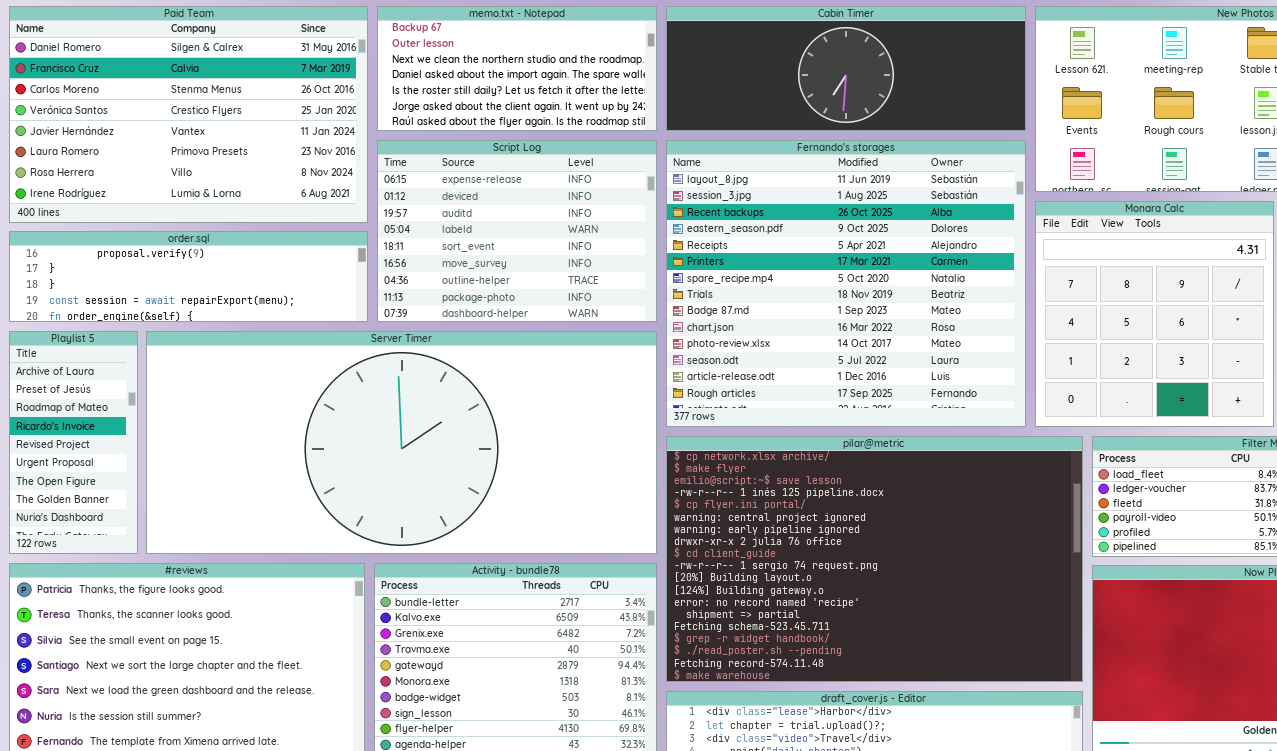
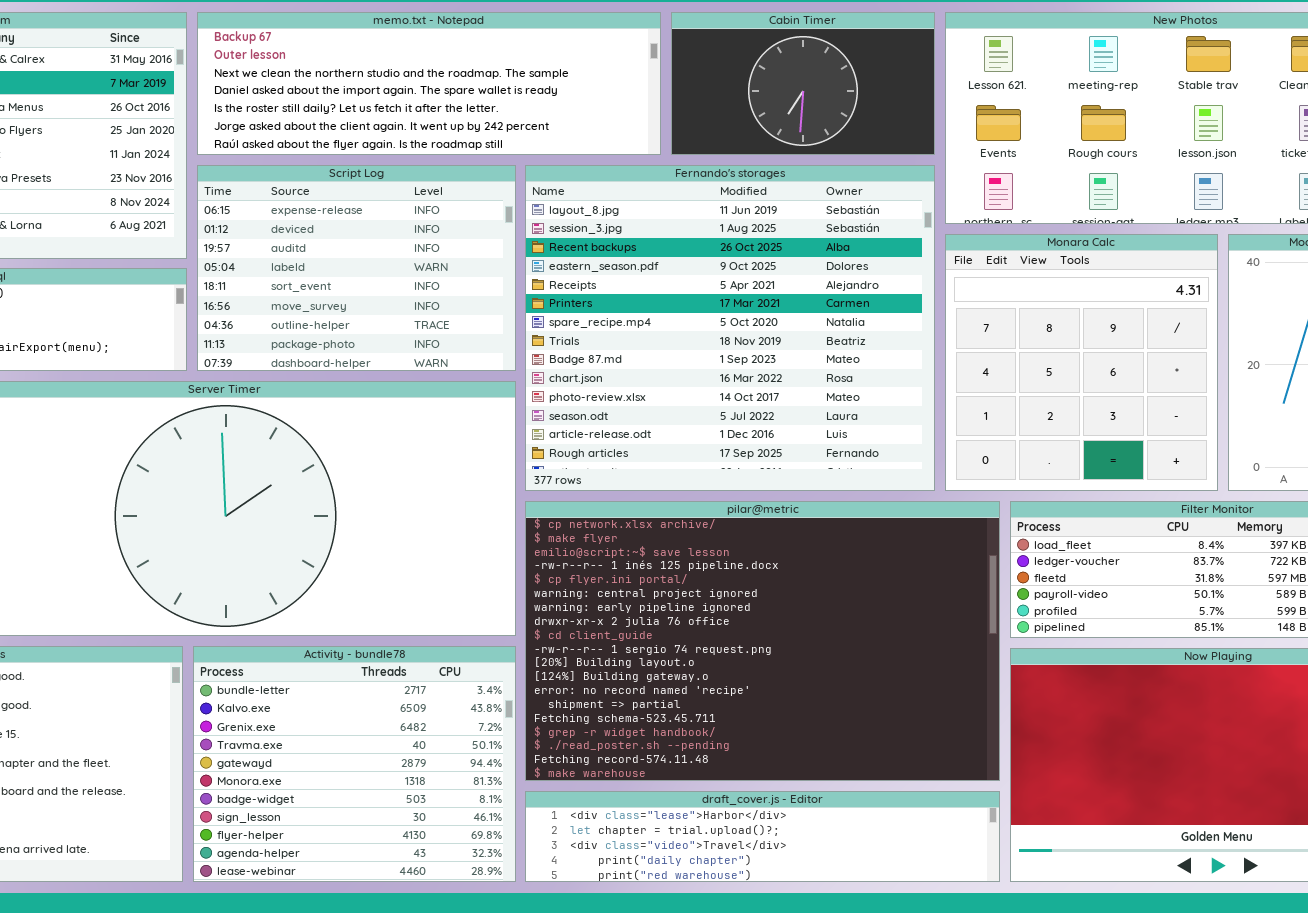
memo.txt - Notepad: [377,6,657,131] -> [197,12,661,155], resized
Cabin Timer: [666,6,1026,131] -> [671,12,935,155], resized

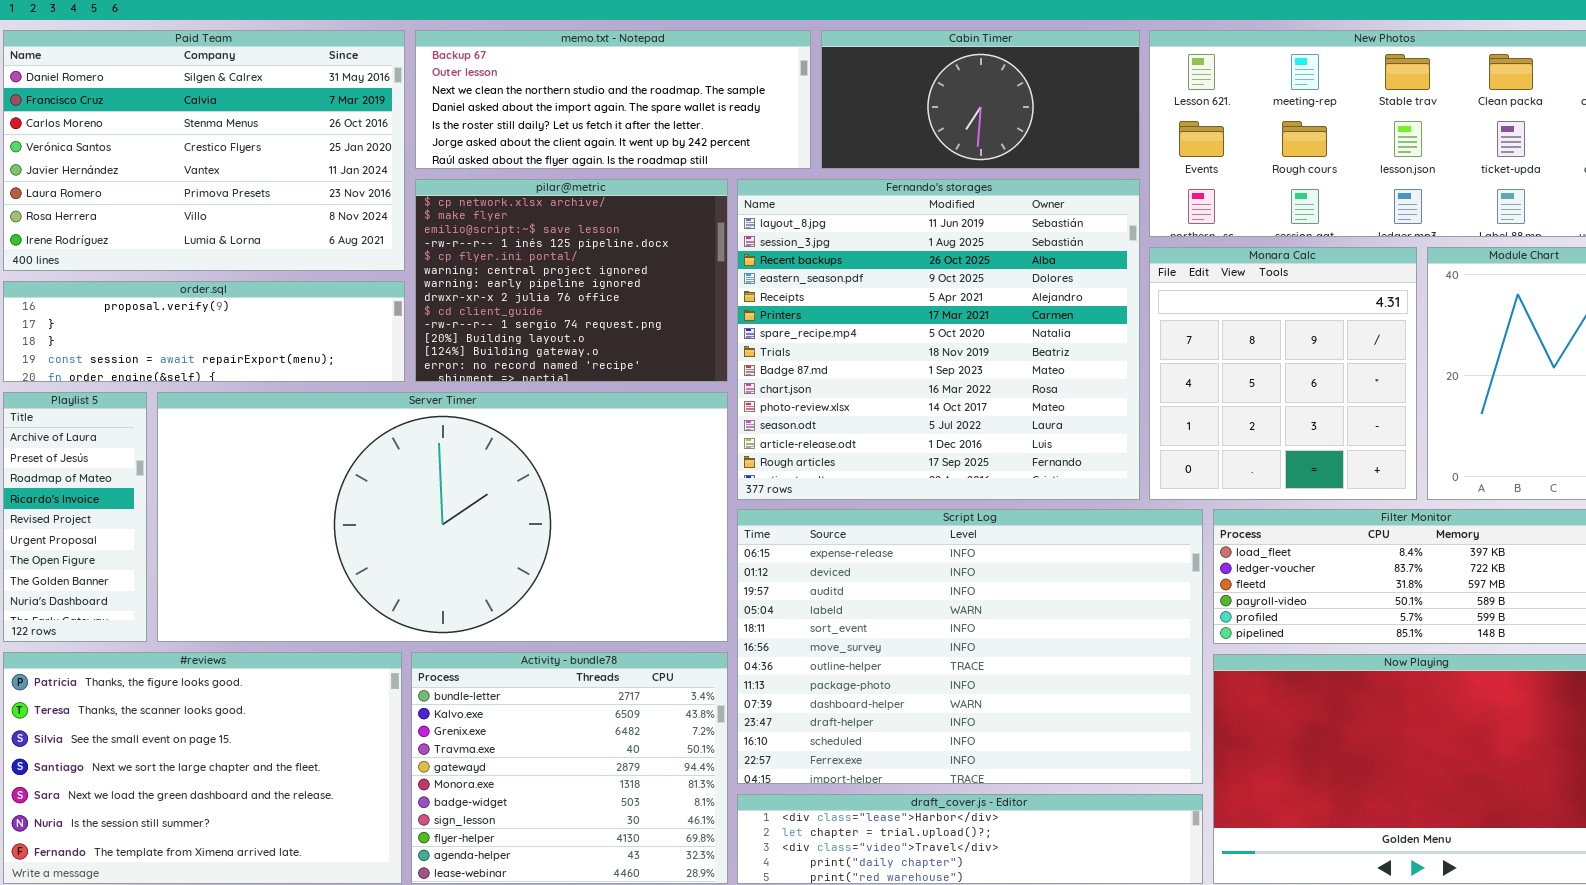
memo.txt - Notepad: [197,12,661,155] -> [415,30,811,169], resized
Cabin Timer: [671,12,935,155] -> [821,30,1140,169], resized
Script Log: [197,165,516,371] -> [737,509,1203,784], moved, resized
pilar@metric: [525,501,1000,781] -> [415,179,728,382], moved, resized

